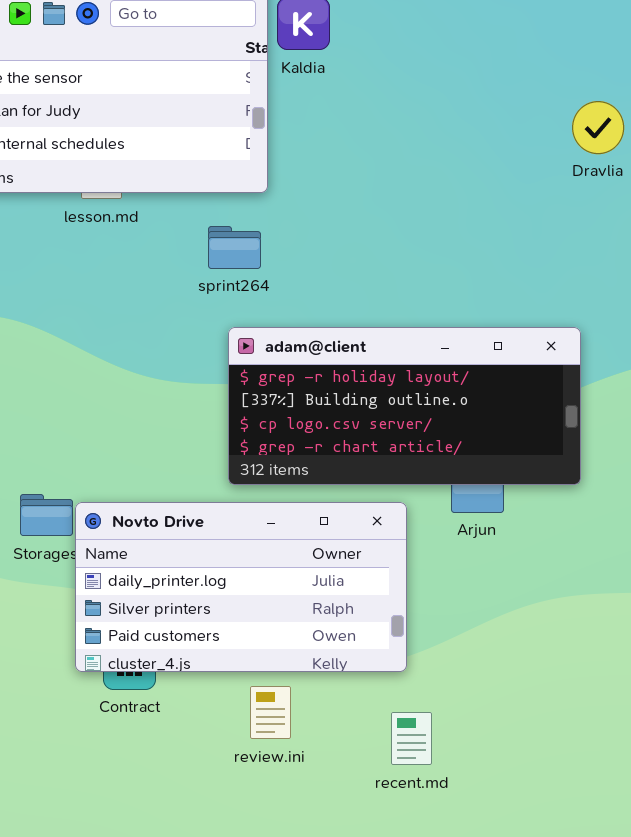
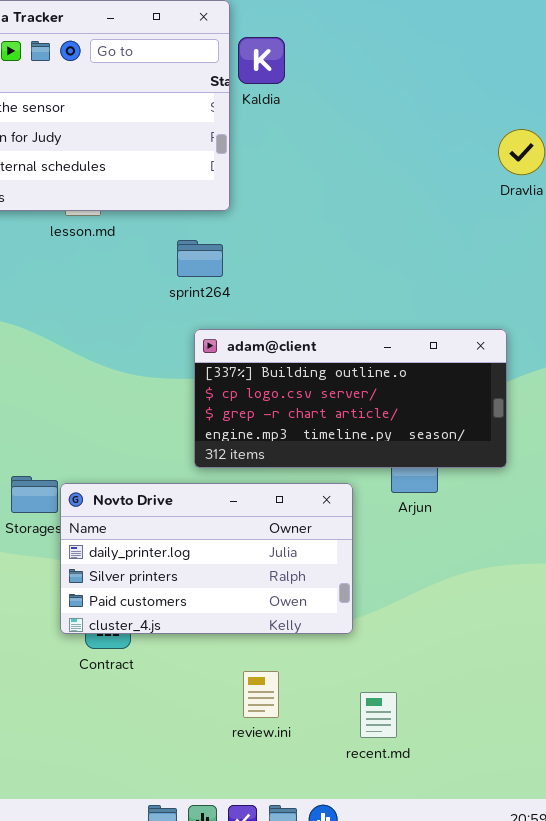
adam@client: [228,327,581,485] -> [194,329,507,468], scrolled down 1 row
review.ini: [250,686,291,739] -> [243,671,279,718], moved
recent.md: [391,712,432,765] -> [360,692,397,738], moved

